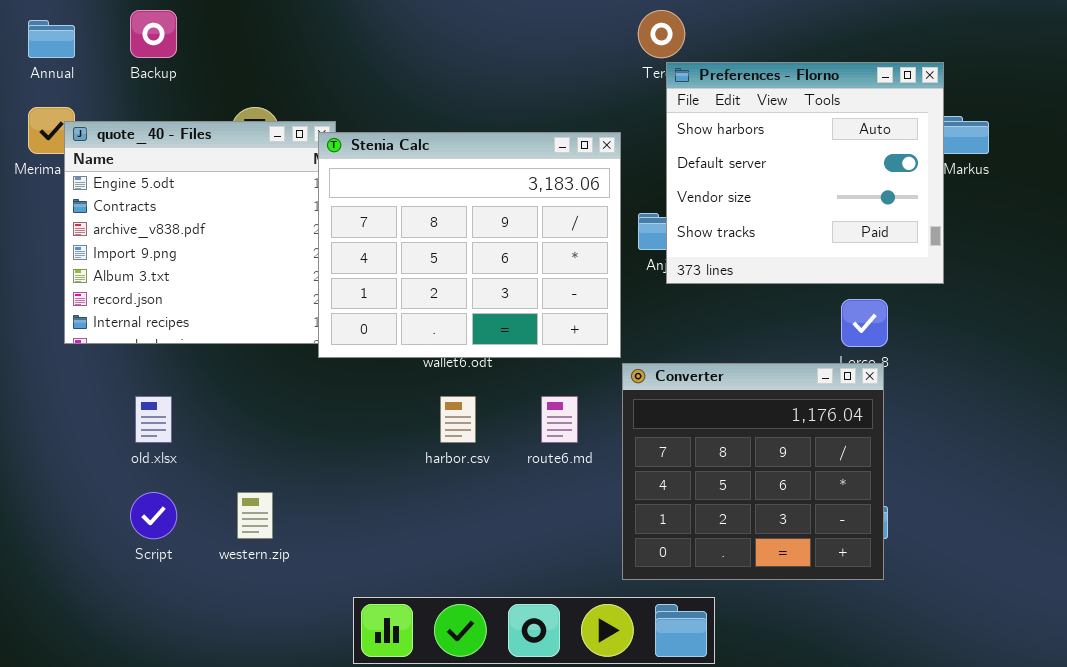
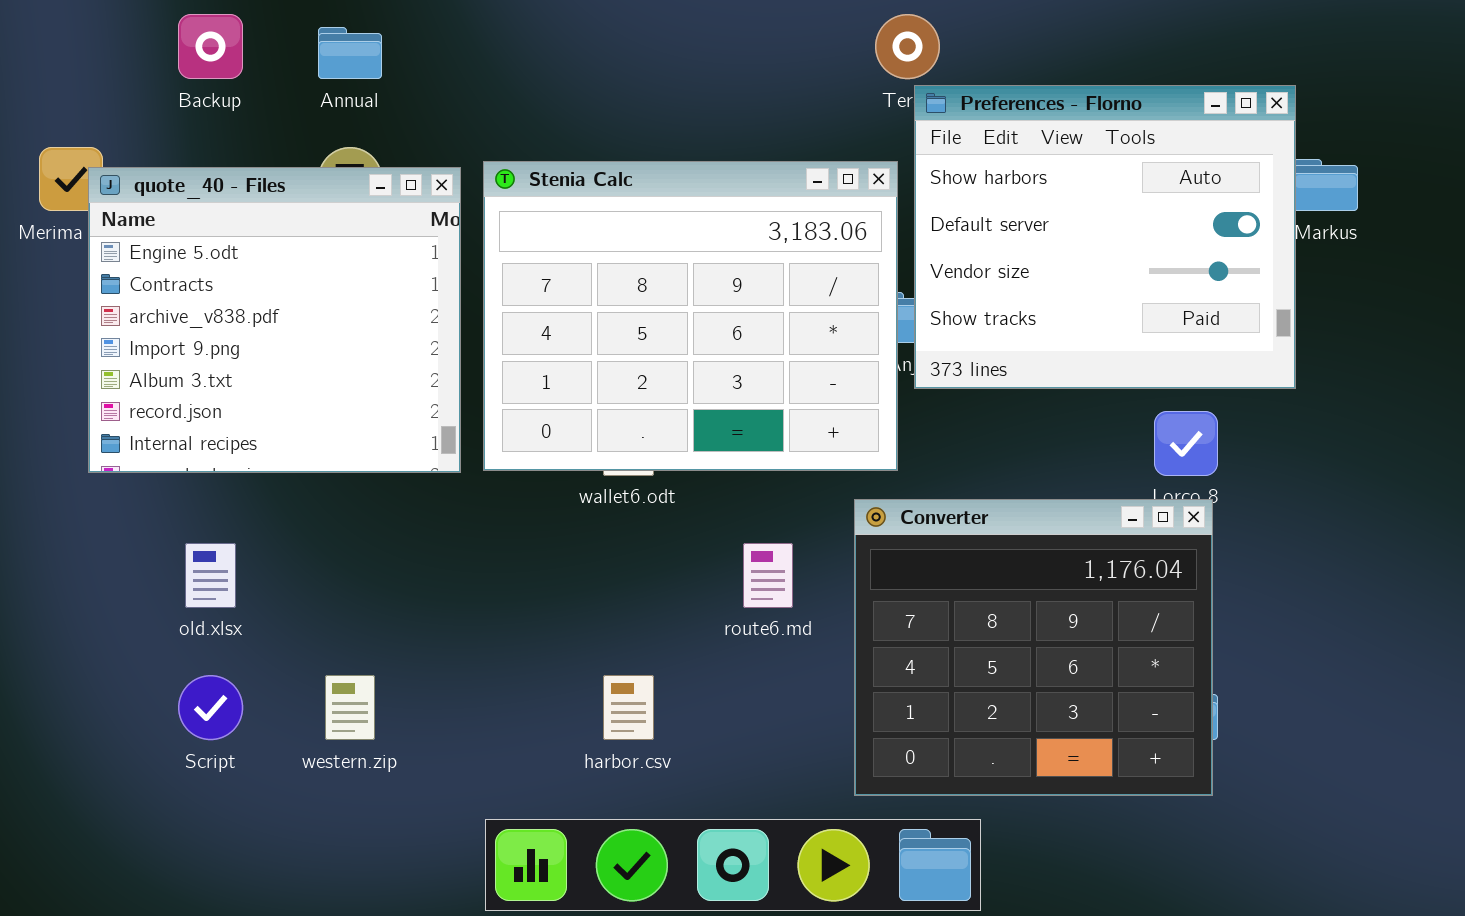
Annual: [28,20,75,58] -> [318,27,382,79], moved
Stenia Calc: [318,132,621,358] -> [483,161,898,471], moved
harbor.csv: [440,396,476,443] -> [603,675,654,740], moved

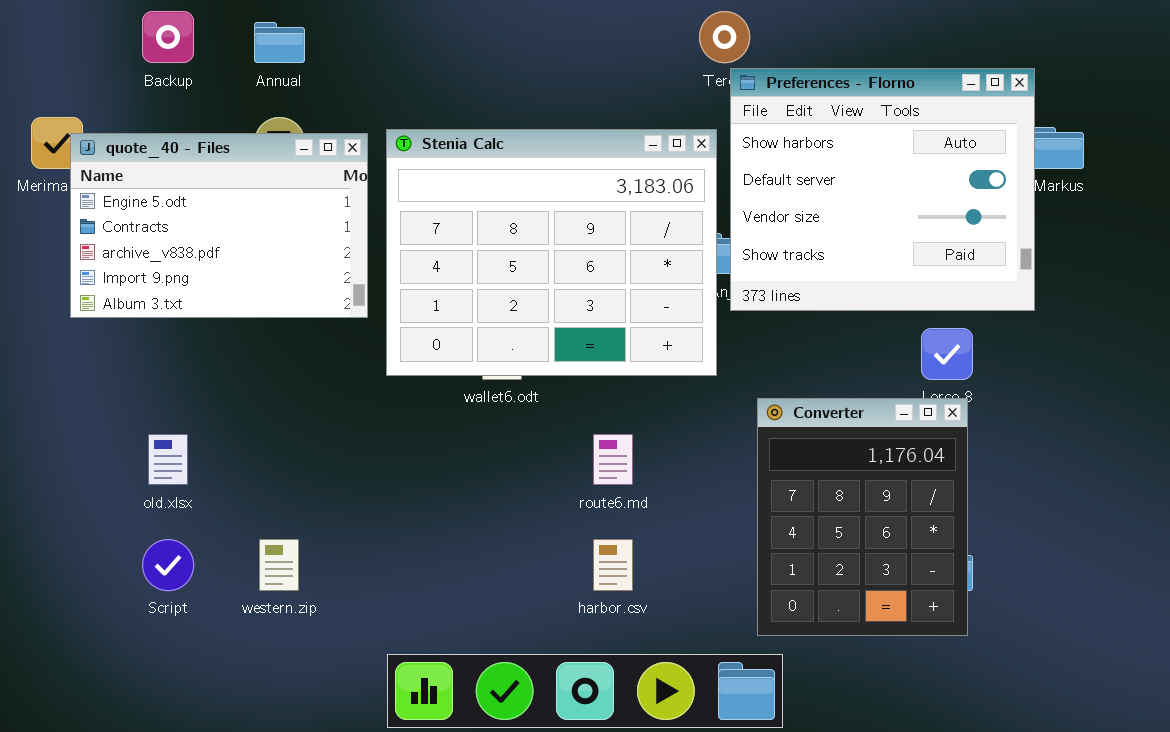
quote_40 - Files: [88,167,461,473] -> [70,133,368,318], resized
Converter: [854,499,1213,796] -> [757,398,968,636], resized
harbor.csv: [603,675,654,740] -> [593,539,633,591], moved

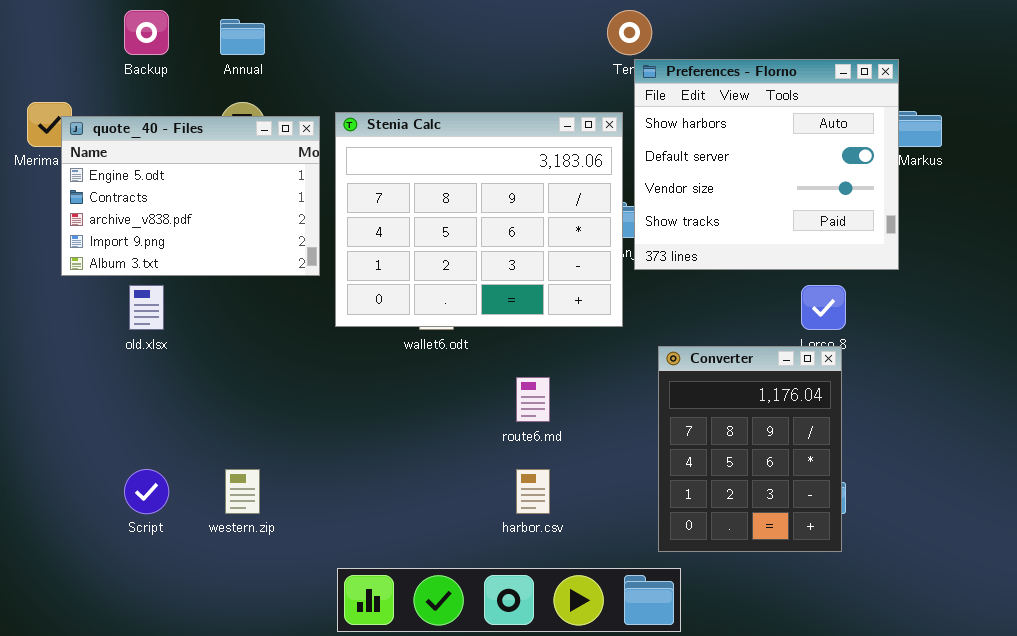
old.xlsx: [148,434,188,485] -> [129,285,164,330], moved

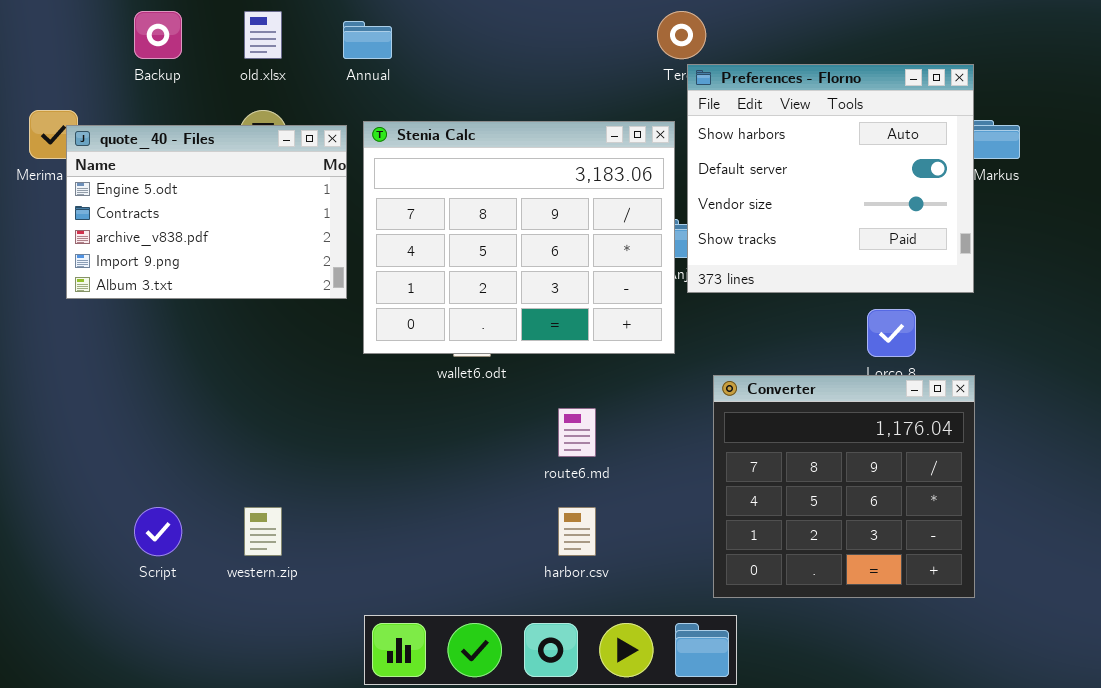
Annual: [220,19,265,55] -> [343,21,392,59], moved
old.xlsx: [129,285,164,330] -> [244,11,282,59], moved
Converter: [658,346,842,552] -> [713,375,975,598], resized

